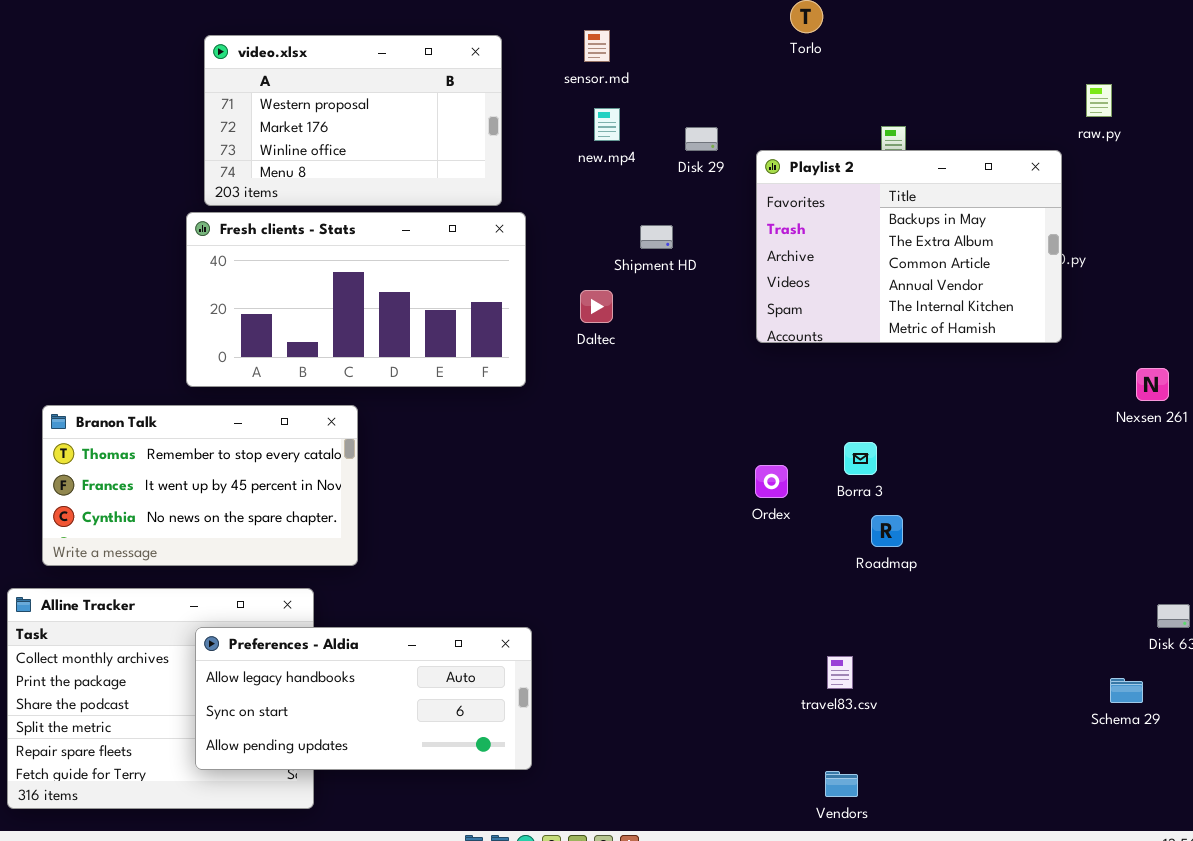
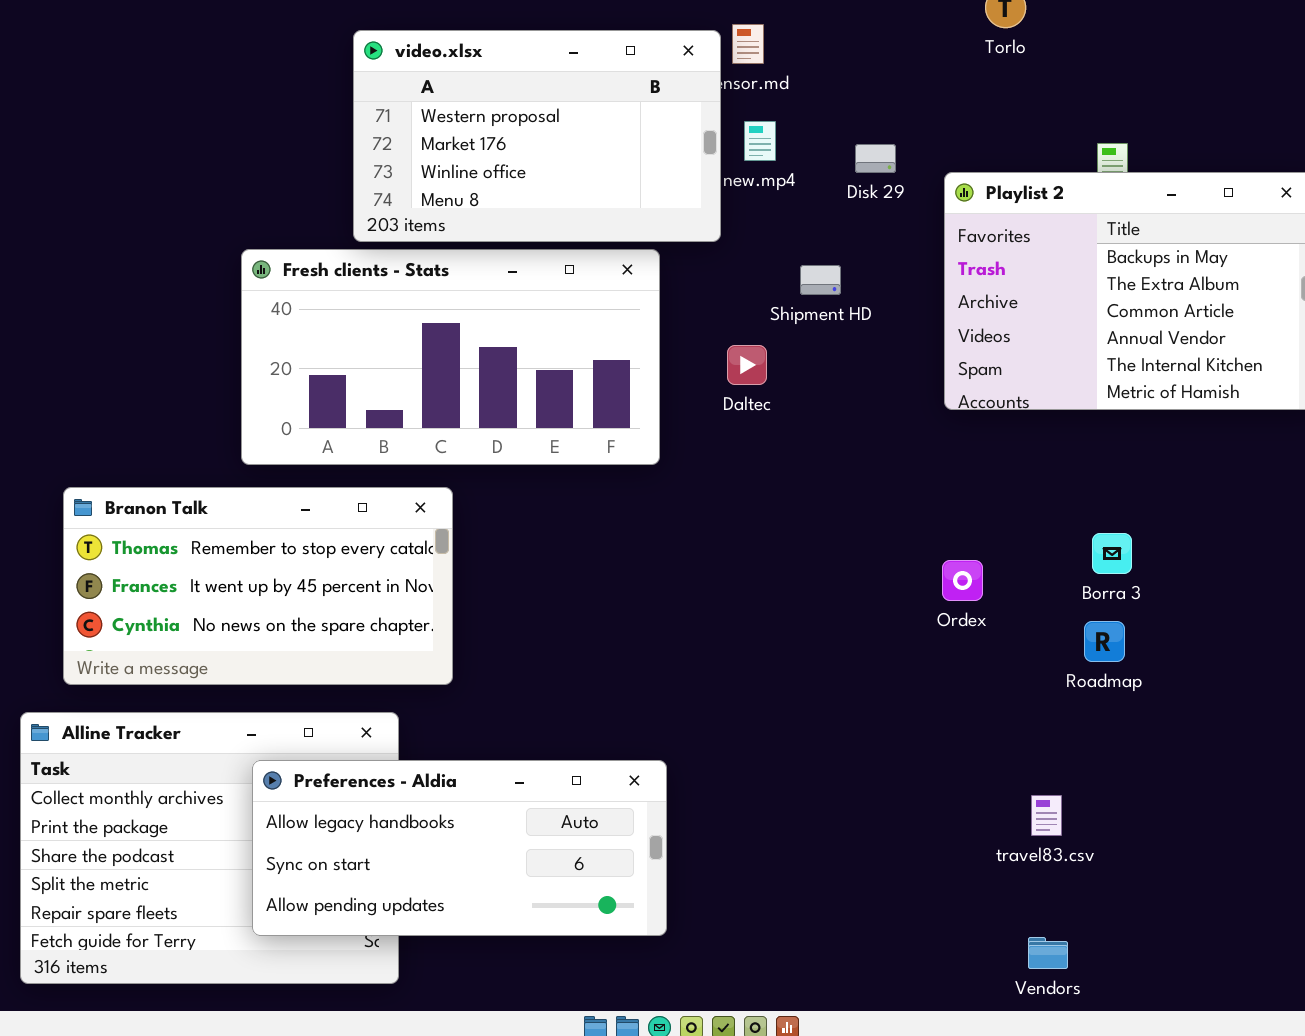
video.xlsx: [204,35,502,206] -> [353,30,721,242], moved
Borra 3: [844,442,877,475] -> [1092,533,1132,574], moved

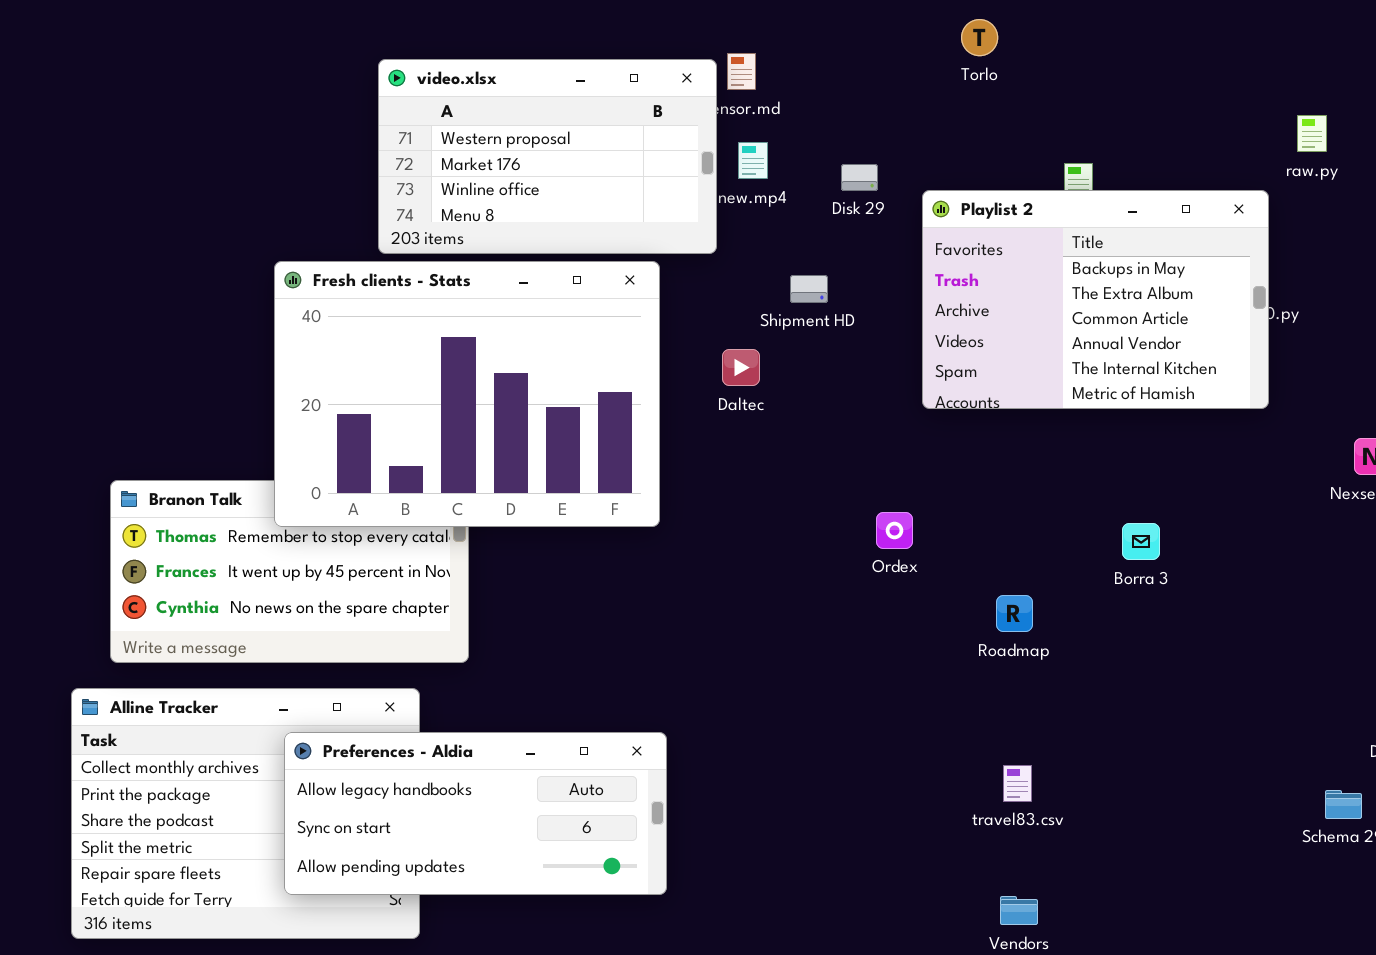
Fresh clients - Stats: [241,249,660,465] -> [274,261,660,527], resized
Borra 3: [1092,533,1132,574] -> [1122,523,1160,560], moved
Ordex: [942,560,983,601] -> [876,512,913,549], moved
Roadmap: [1084,621,1125,662] -> [996,595,1033,632], moved

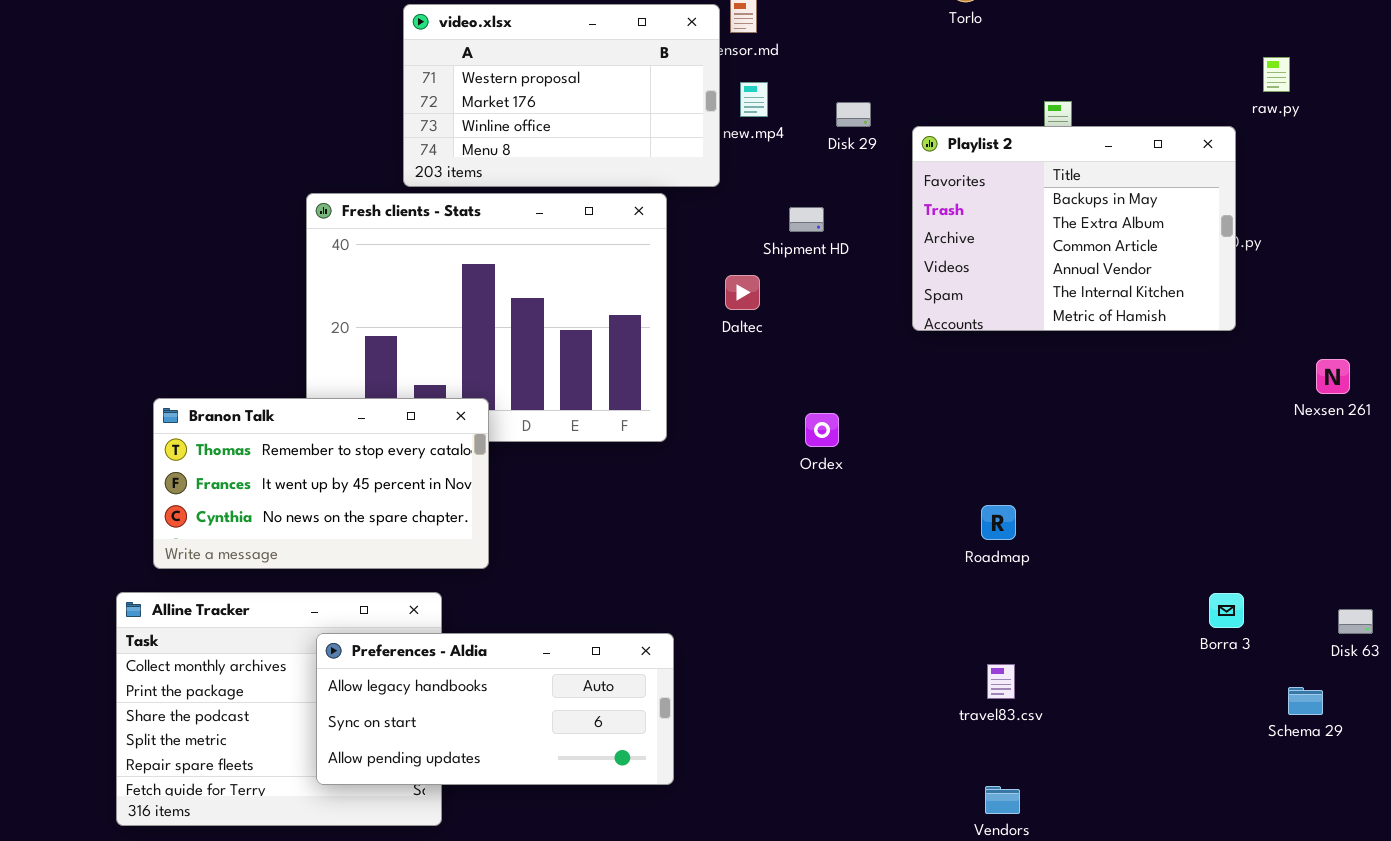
Branon Talk: [110,480,469,663] -> [153,398,489,569], raised
Ordex: [876,512,913,549] -> [805,413,839,447], moved
Borra 3: [1122,523,1160,560] -> [1209,593,1244,628], moved

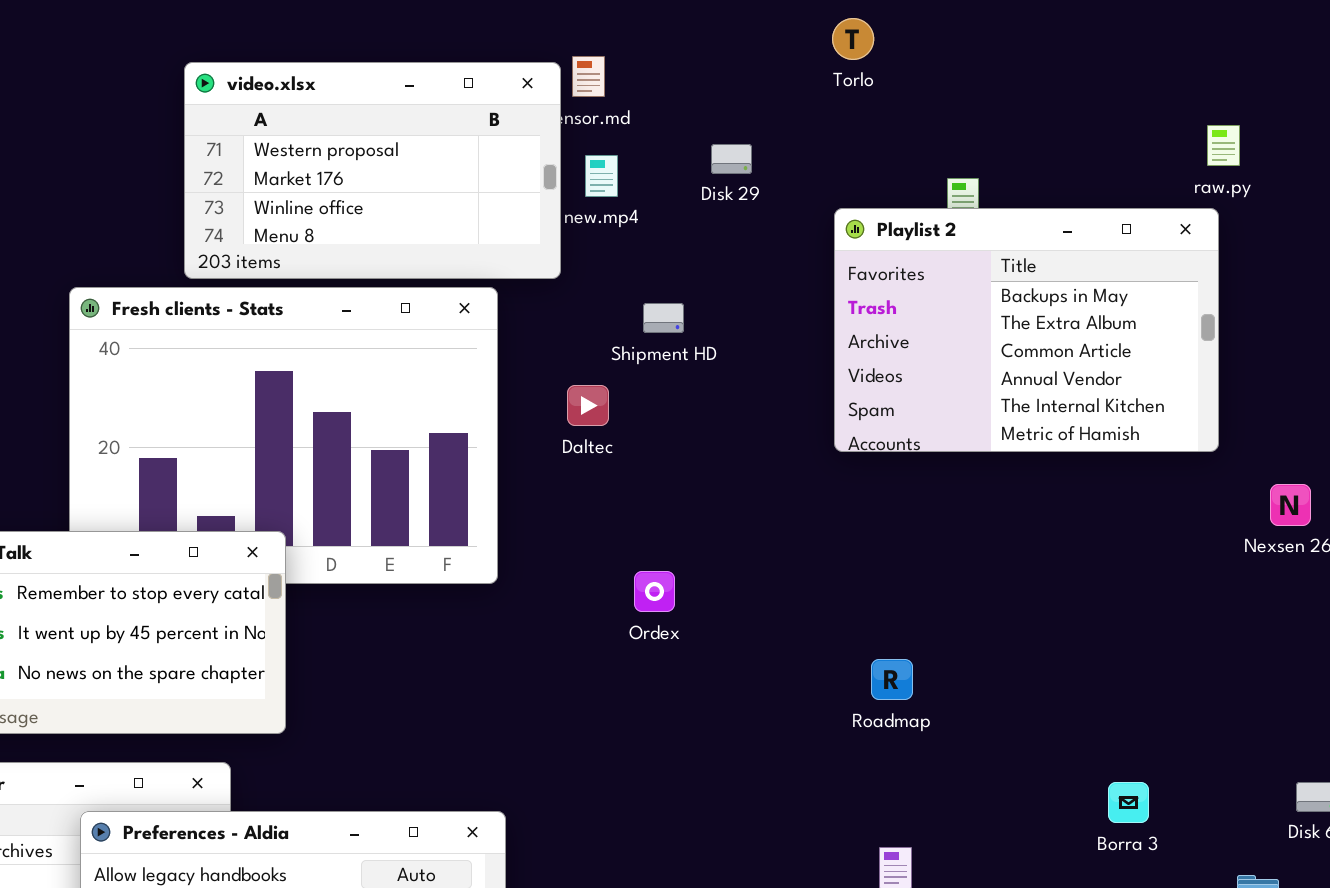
Disk 29: [836,102,871,127] -> [711,144,752,174], moved
Playlist 2: [912,126,1236,331] -> [834,208,1219,452], moved
Ordex: [805,413,839,447] -> [634,571,675,612], moved
Borra 3: [1209,593,1244,628] -> [1108,782,1149,823], moved

